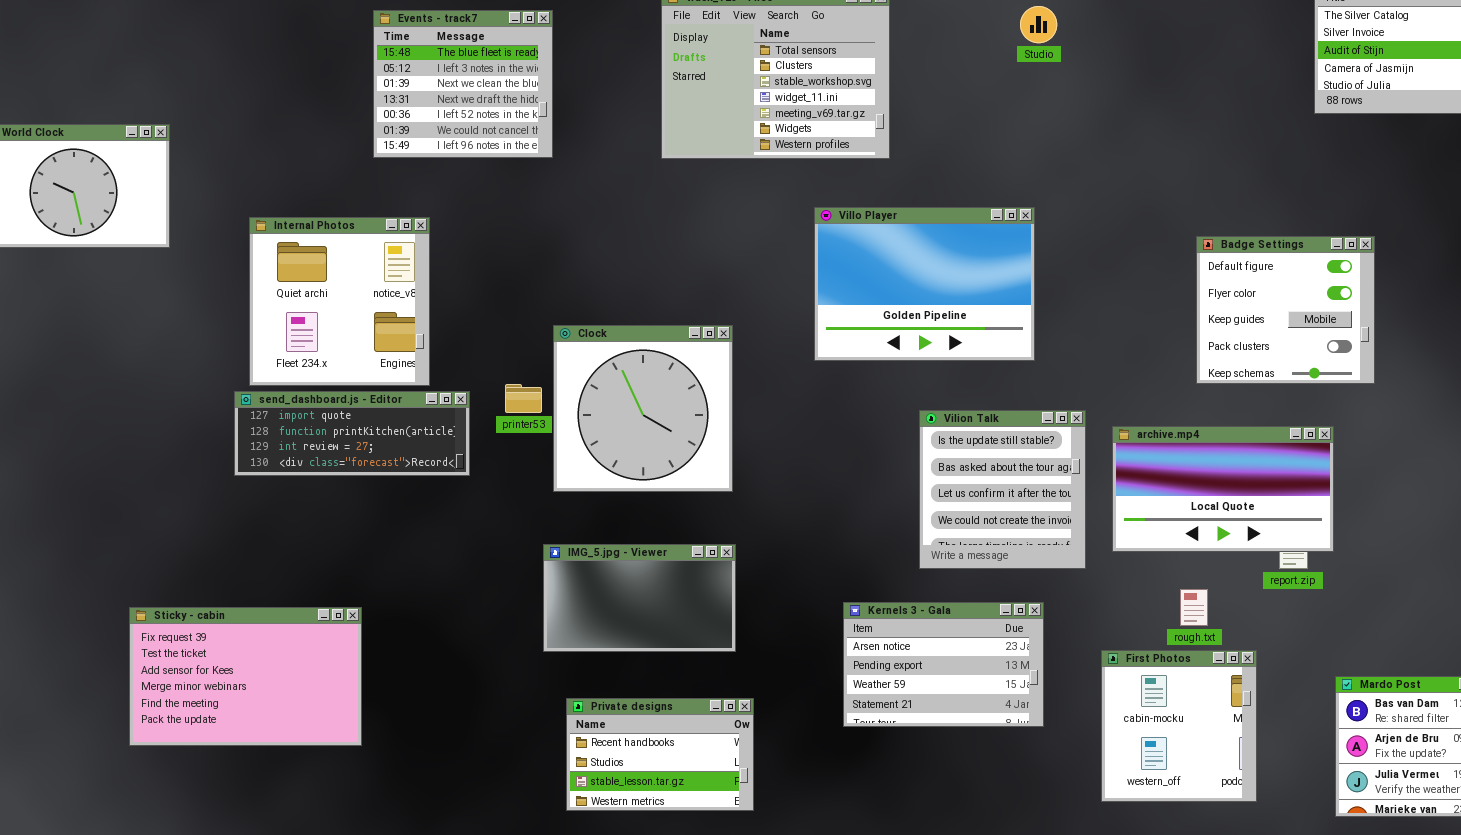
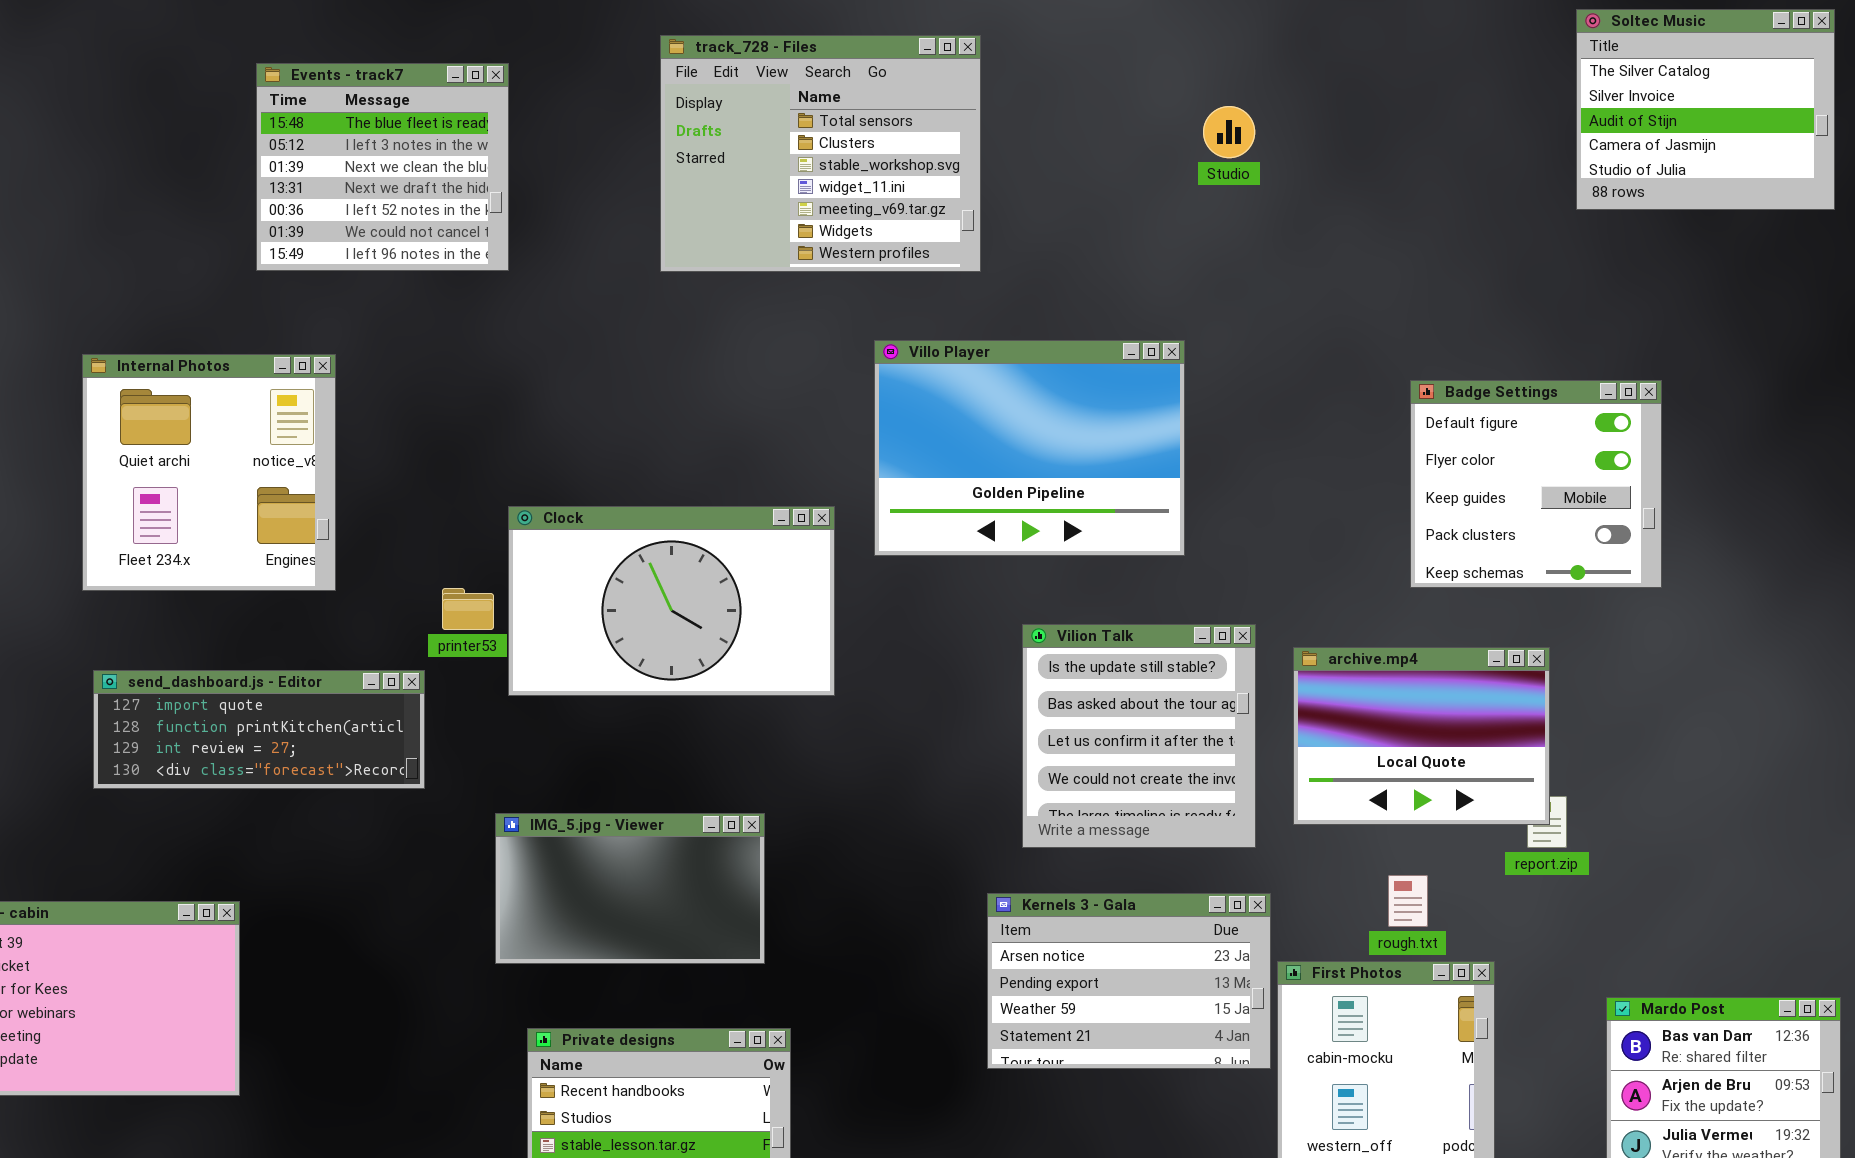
Studio: [1020,6,1057,43] -> [1203,106,1255,158], moved
Clock: [553,325,733,492] -> [508,506,835,696], resized
send_dashboard.js - Editor: [234,391,470,476] -> [93,670,425,789], moved
archive.mp4: [1112,426,1334,552] -> [1293,647,1550,825], resized
Kernels 3 - Gala: [843,602,1044,727] -> [987,893,1271,1069], moved

